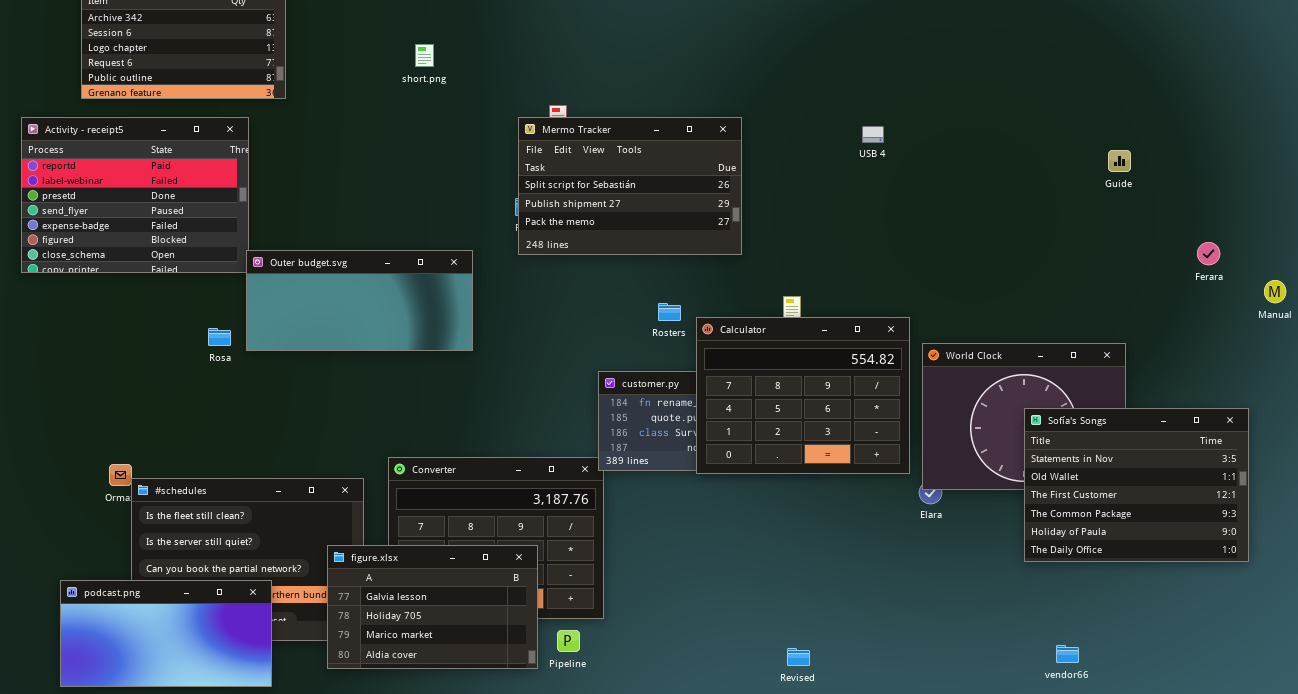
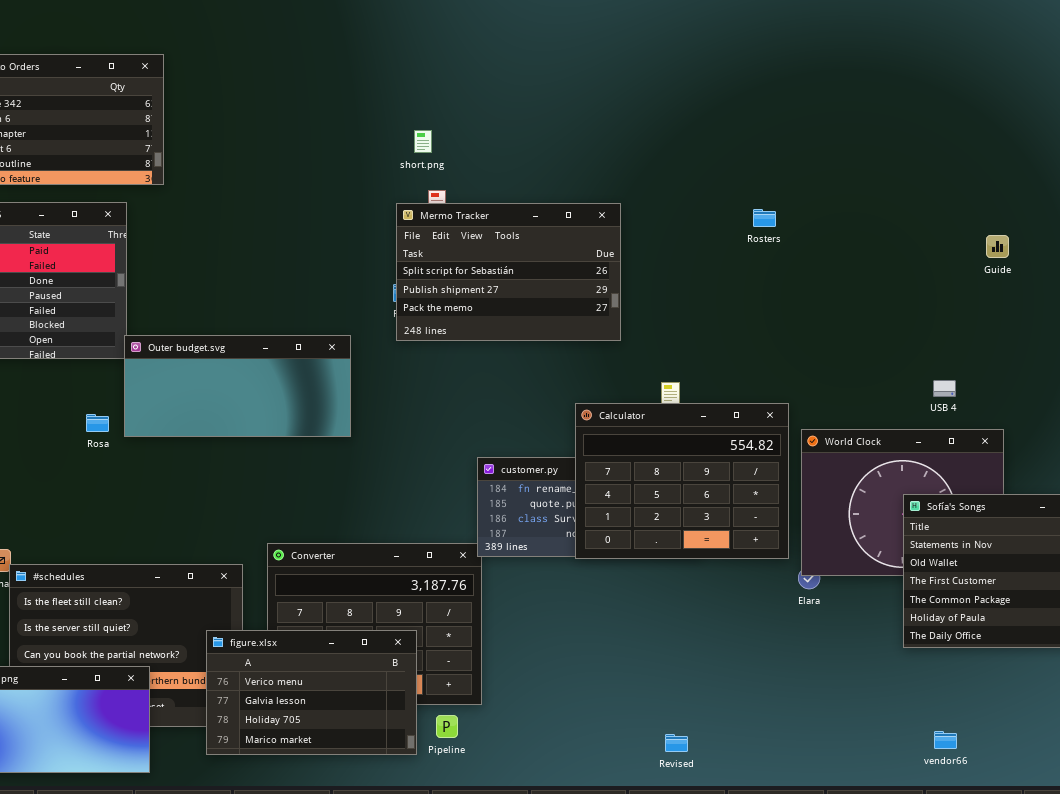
short.png: [415,44,434,67] -> [414,130,432,153], moved
USB 4: [862,126,884,143] -> [933,380,956,397], moved
Rosters: [658,303,681,321] -> [753,209,776,227], moved
figure.xlsx: [327,545,538,669] -> [206,630,417,755], scrolled up 1 row

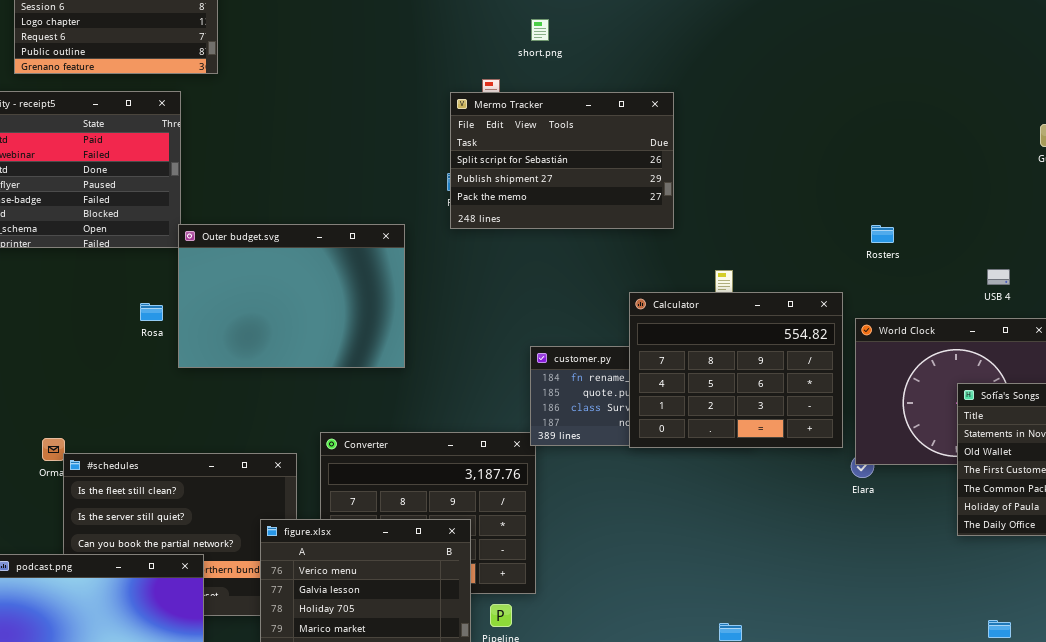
short.png: [414,130,432,153] -> [531,19,549,41], moved
Rosters: [753,209,776,227] -> [871,225,894,243], moved
Outer budget.svg: [124,335,351,437] -> [178,224,405,368], resized

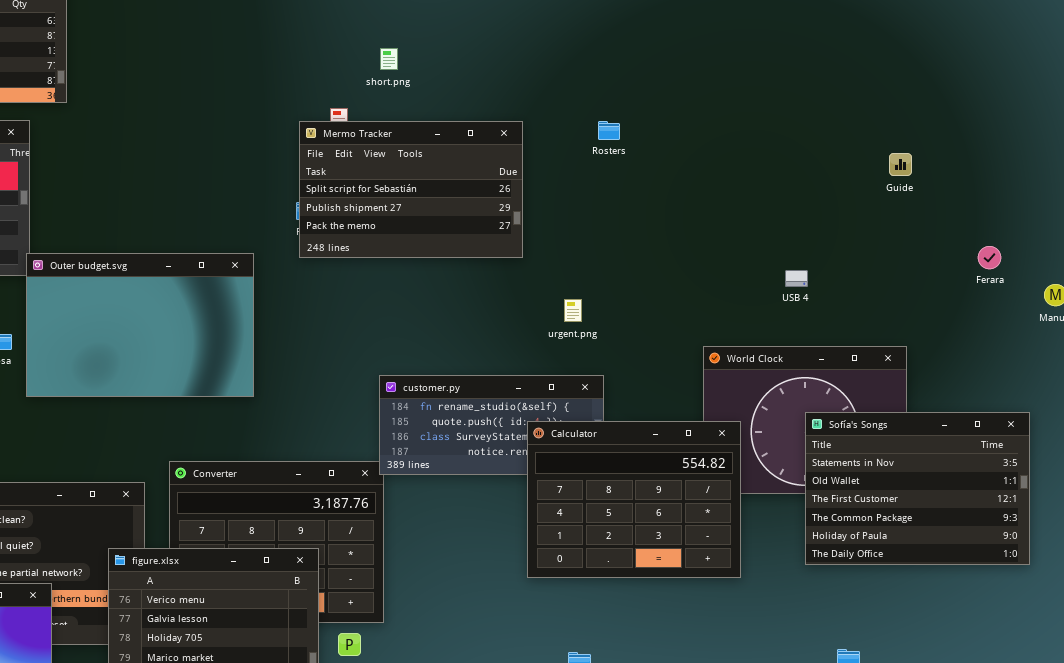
Rosters: [871,225,894,243] -> [598,121,620,140], moved
USB 4: [987,269,1010,285] -> [785,270,808,287], moved
Calculator: [629,292,843,448] -> [527,421,741,578], moved

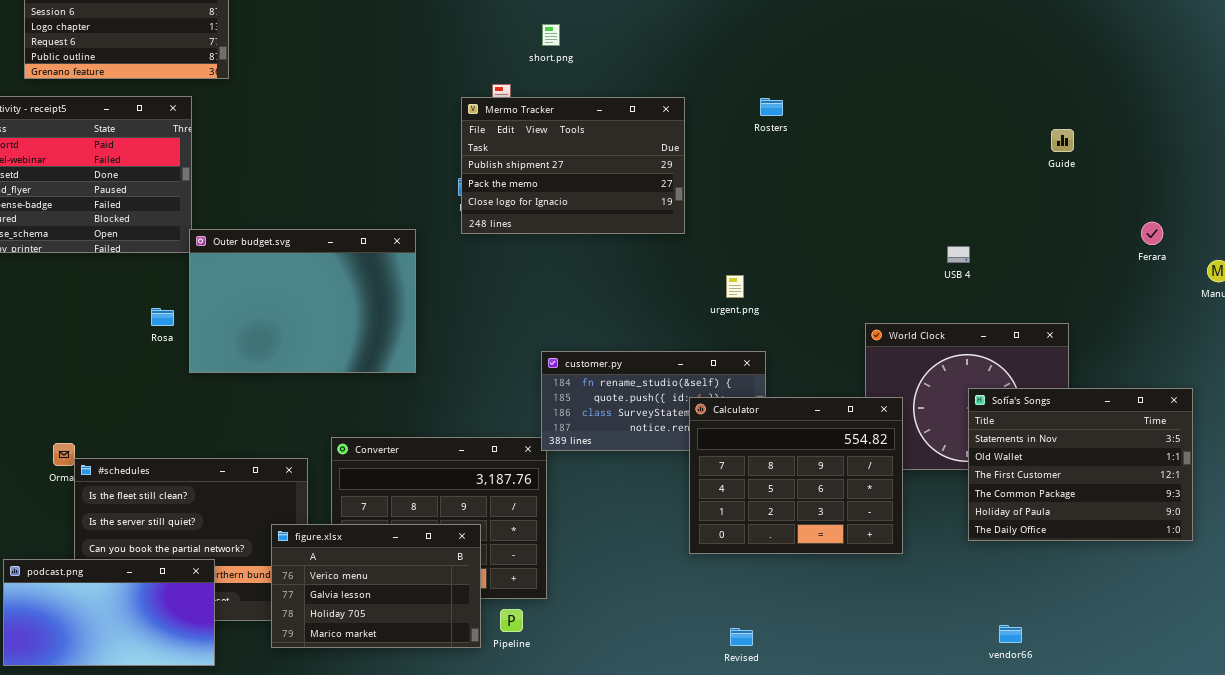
Mermo Tracker: [299,121,523,258] -> [461,97,685,234], scrolled down 1 row

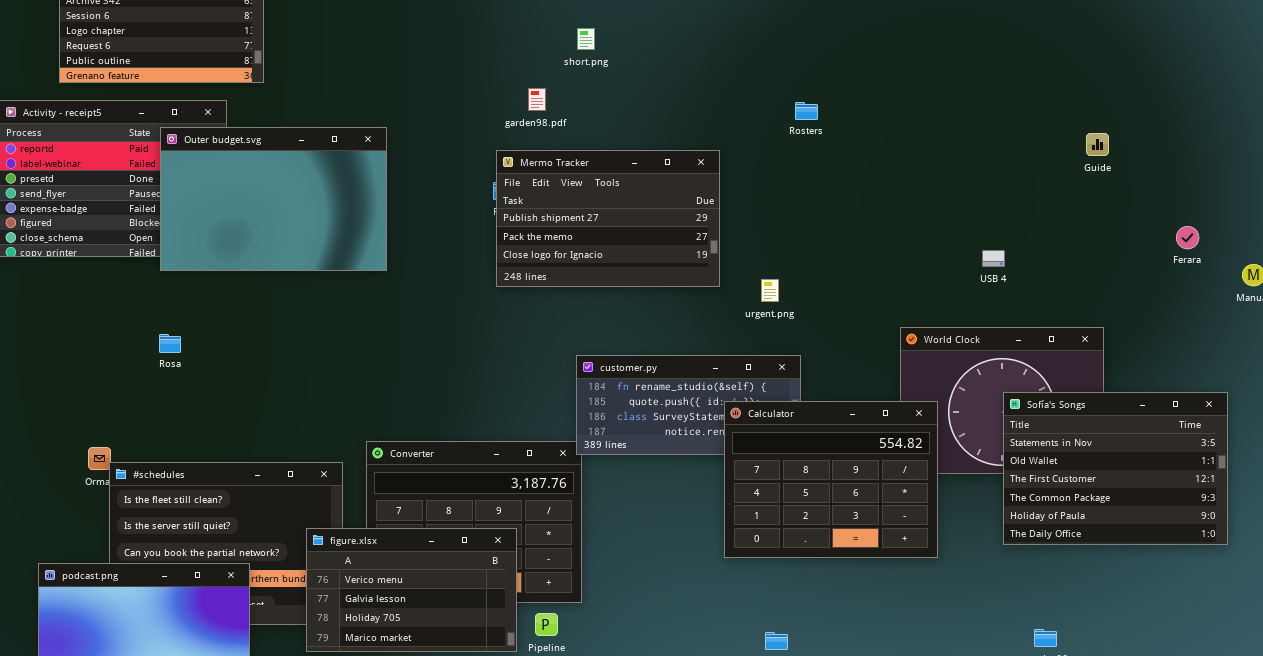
Mermo Tracker: [461,97,685,234] -> [496,150,720,287], moved
Outer budget.svg: [189,229,416,373] -> [160,127,387,271], moved
Rosa: [151,308,174,326] -> [159,334,181,353], moved

